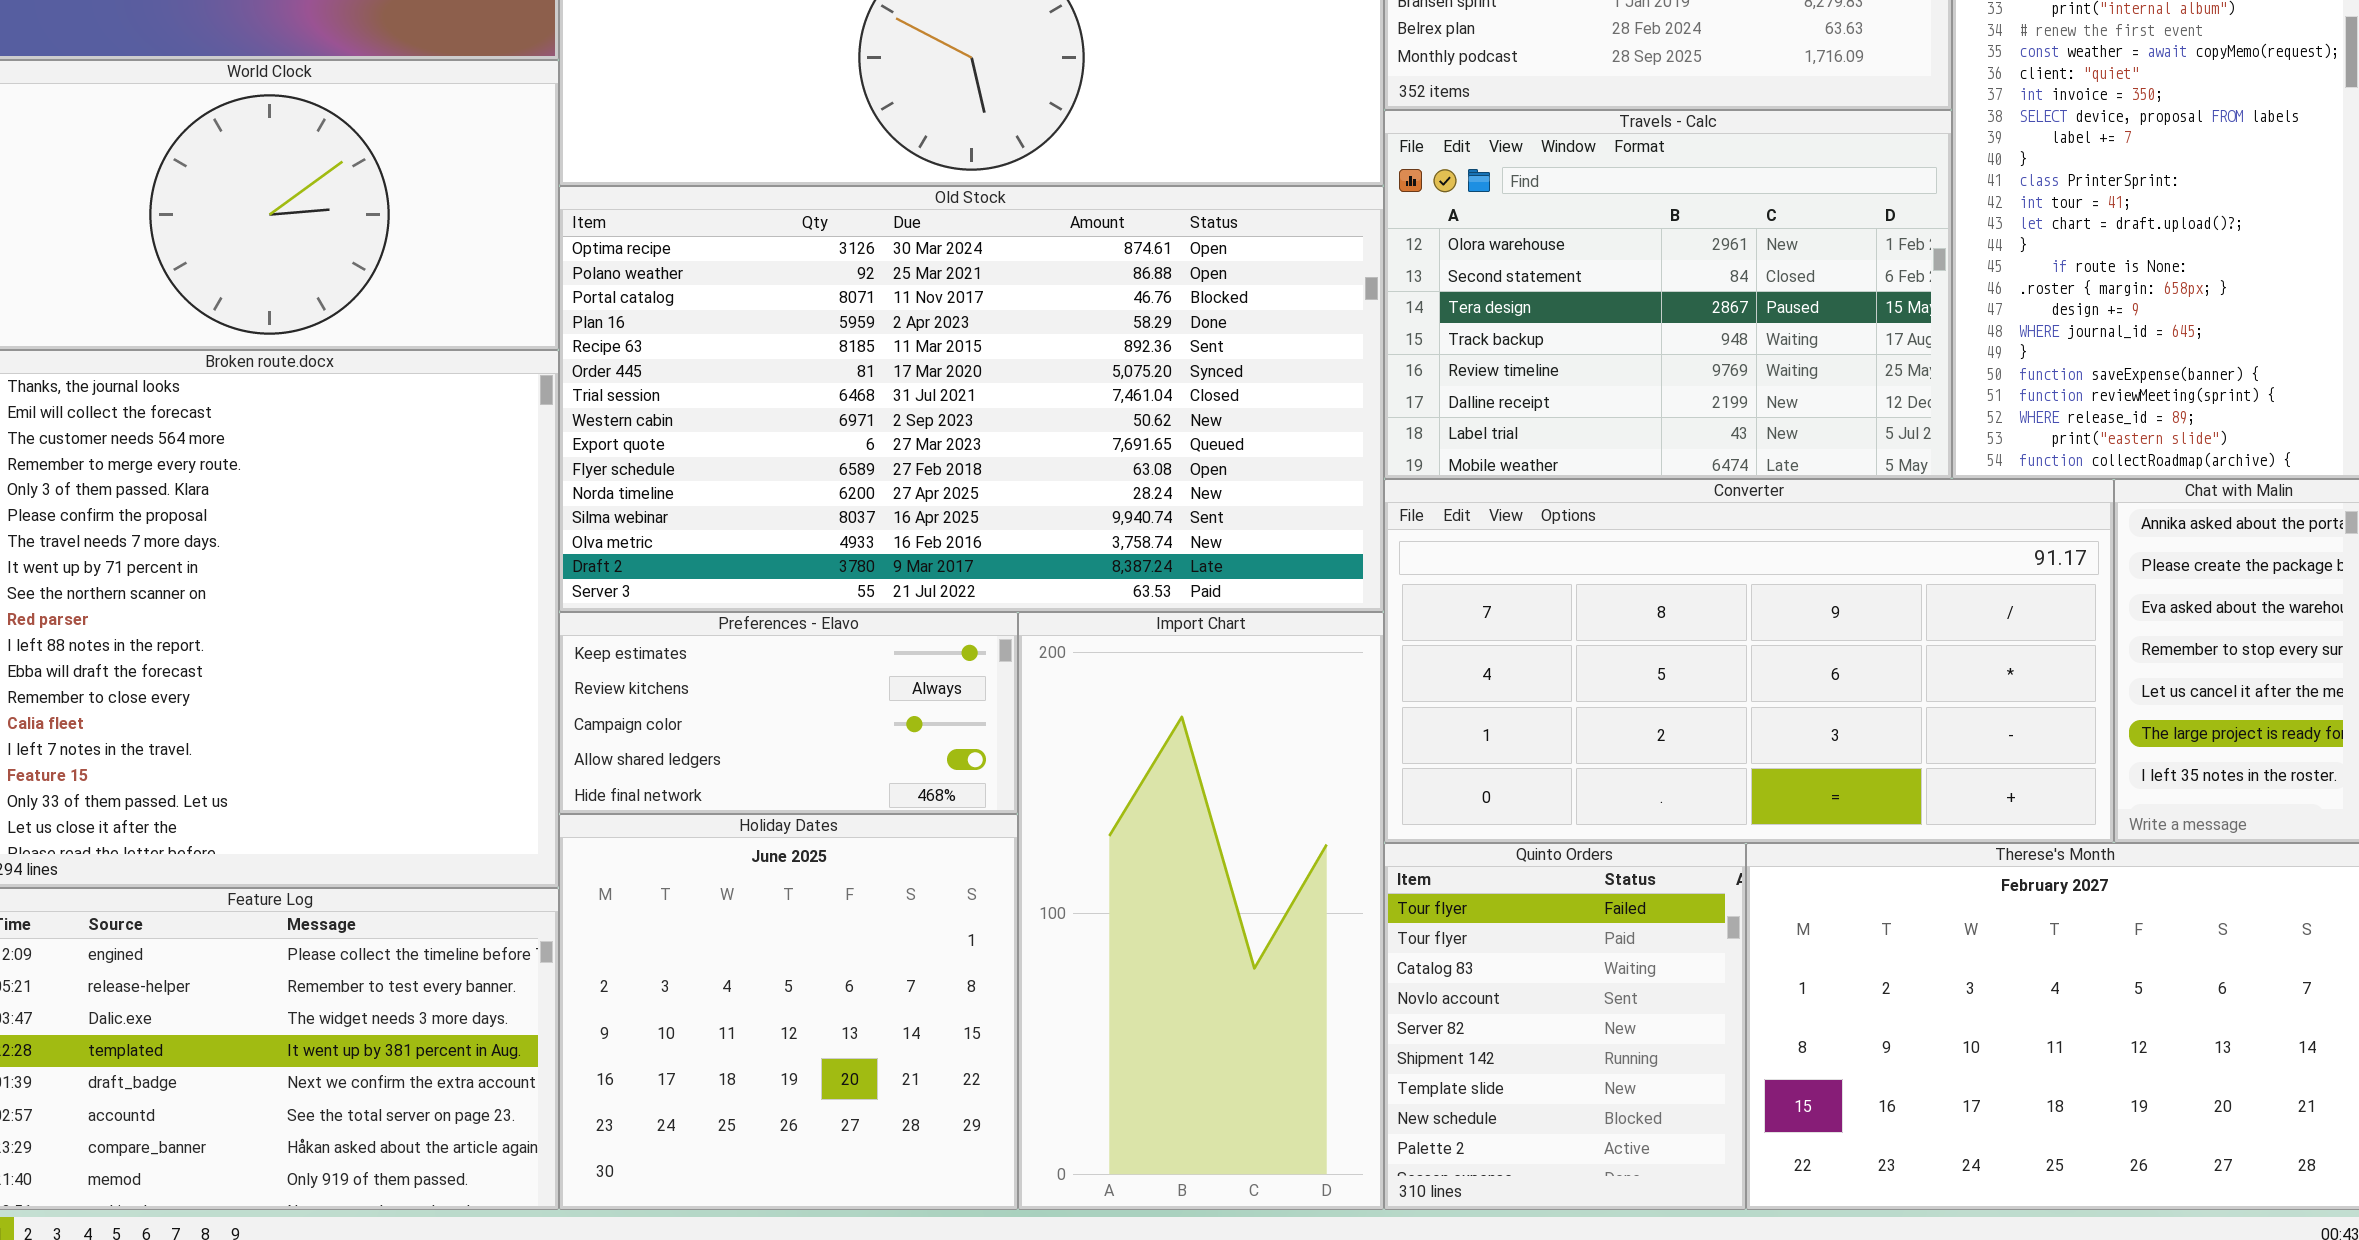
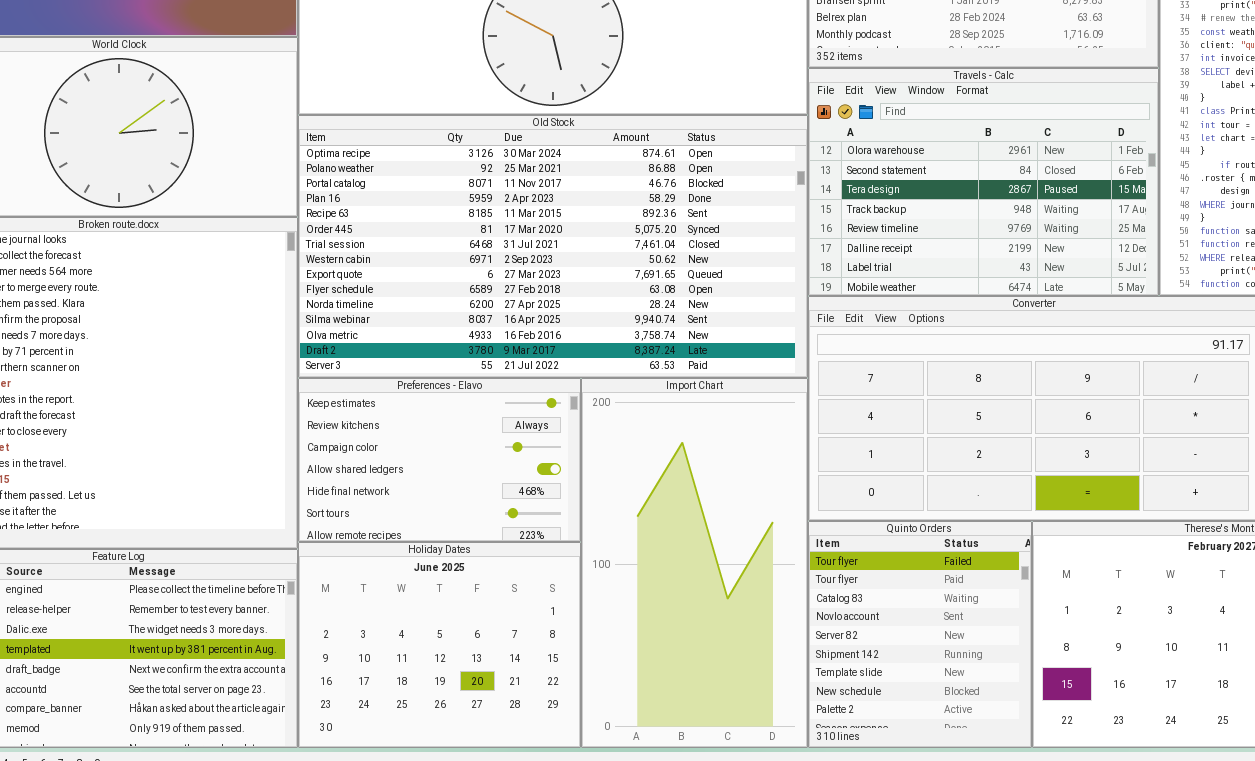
Preferences - Elavo: [559,612,1018,814] -> [298,378,581,542], resized
Holiday Dates: [559,814,1018,1210] -> [298,542,581,748], resized

